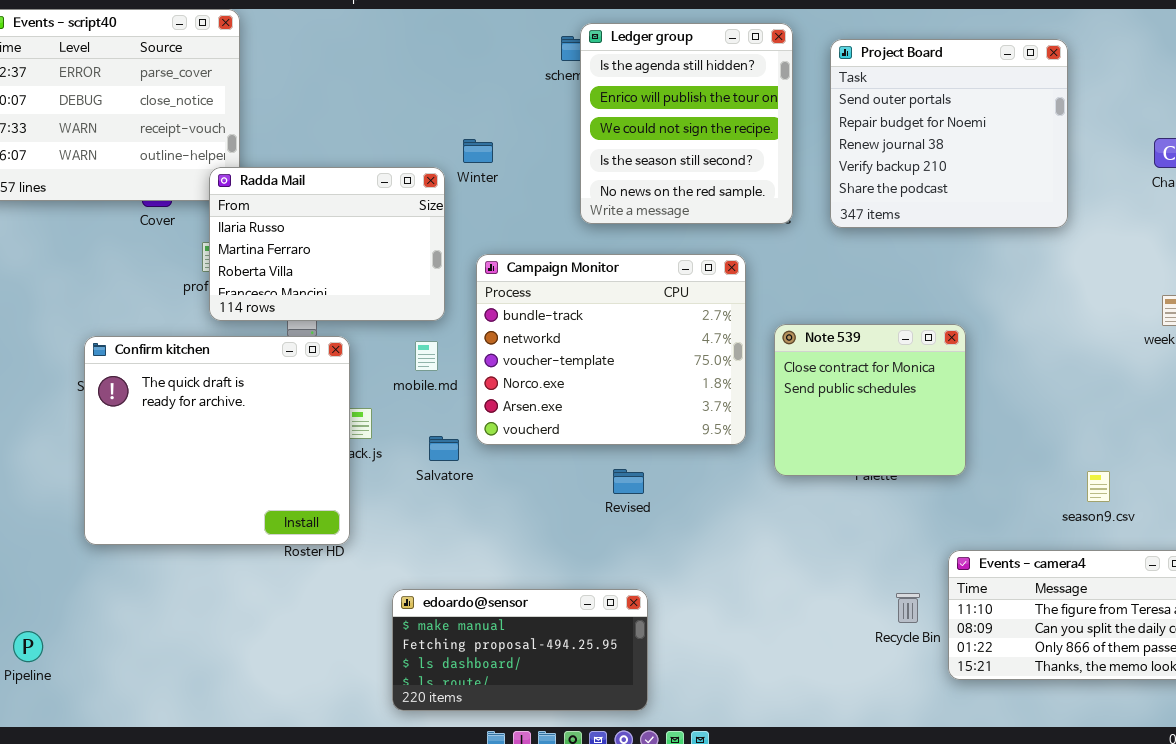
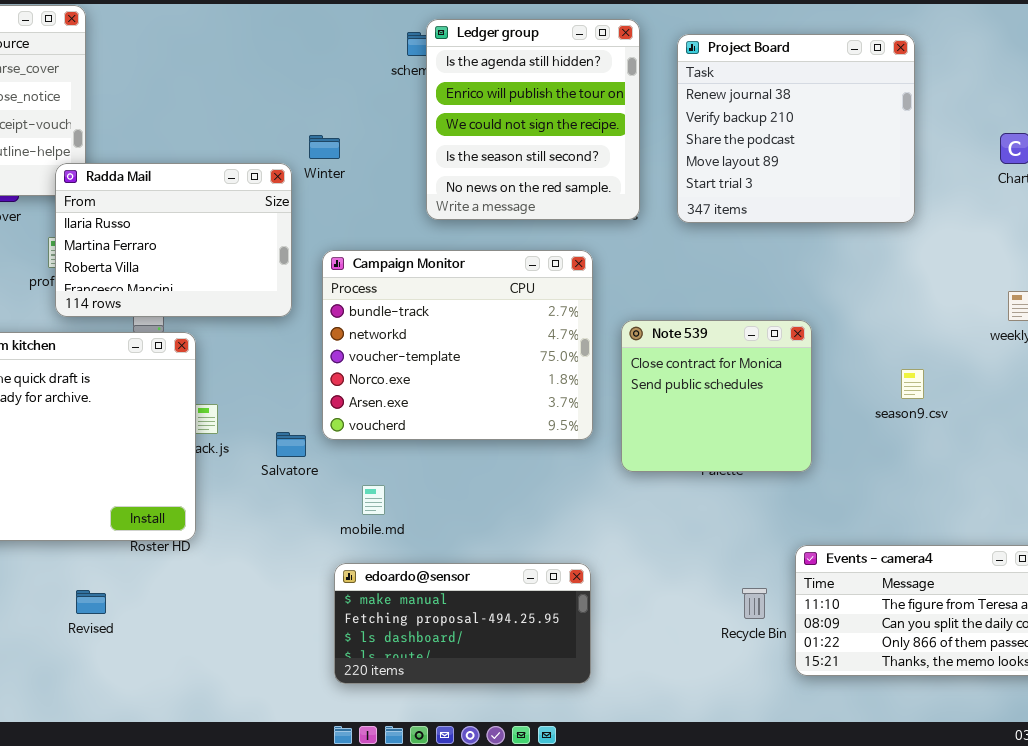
Project Board: [830,39,1068,228] -> [677,34,915,223], scrolled down 2 rows
mobile.md: [415,341,438,371] -> [362,485,385,515], moved
Revised: [613,469,644,494] -> [76,590,106,614], moved
season9.csv: [1087,471,1110,502] -> [901,369,924,399], moved
edoardo@sensor: [392,589,648,711] -> [334,563,591,684], moved

